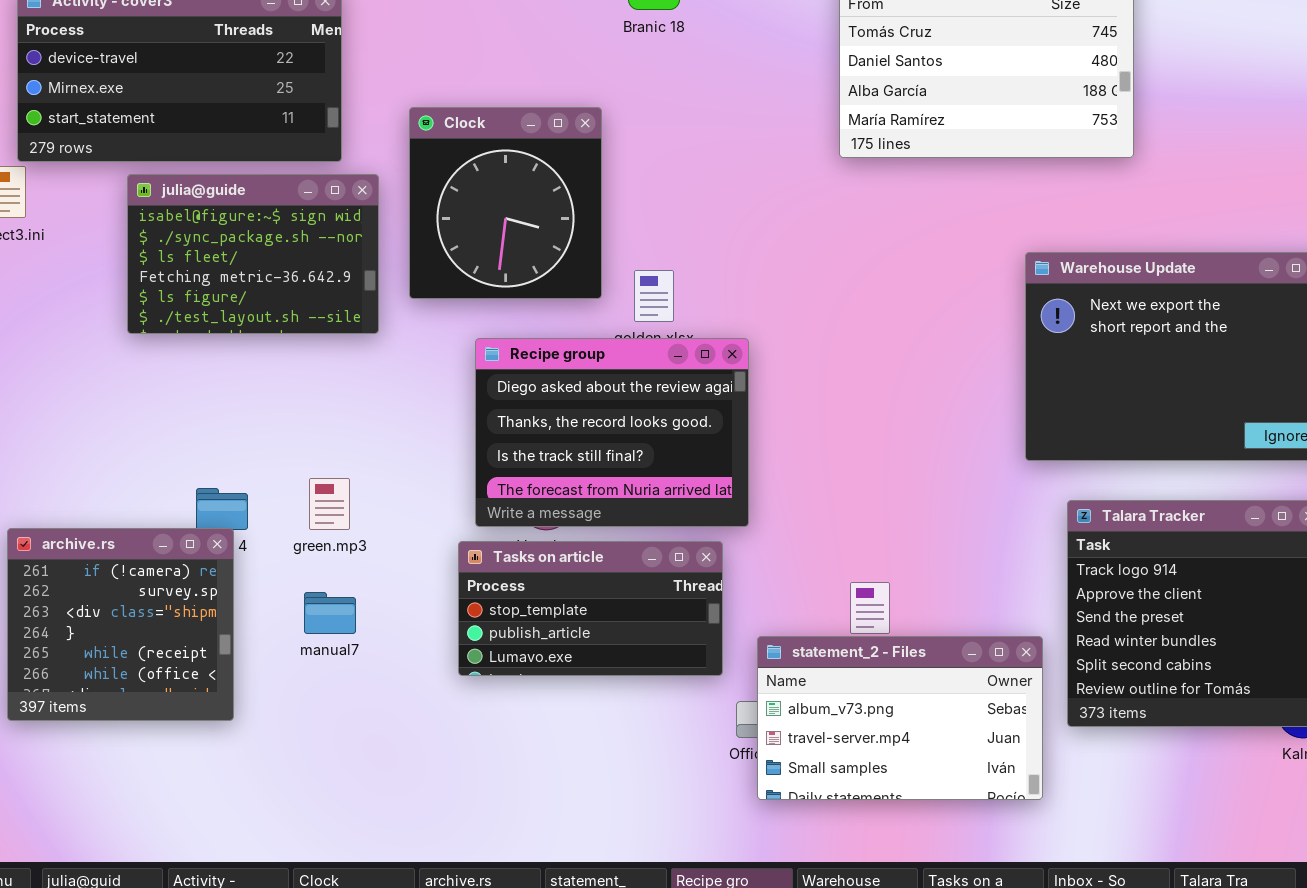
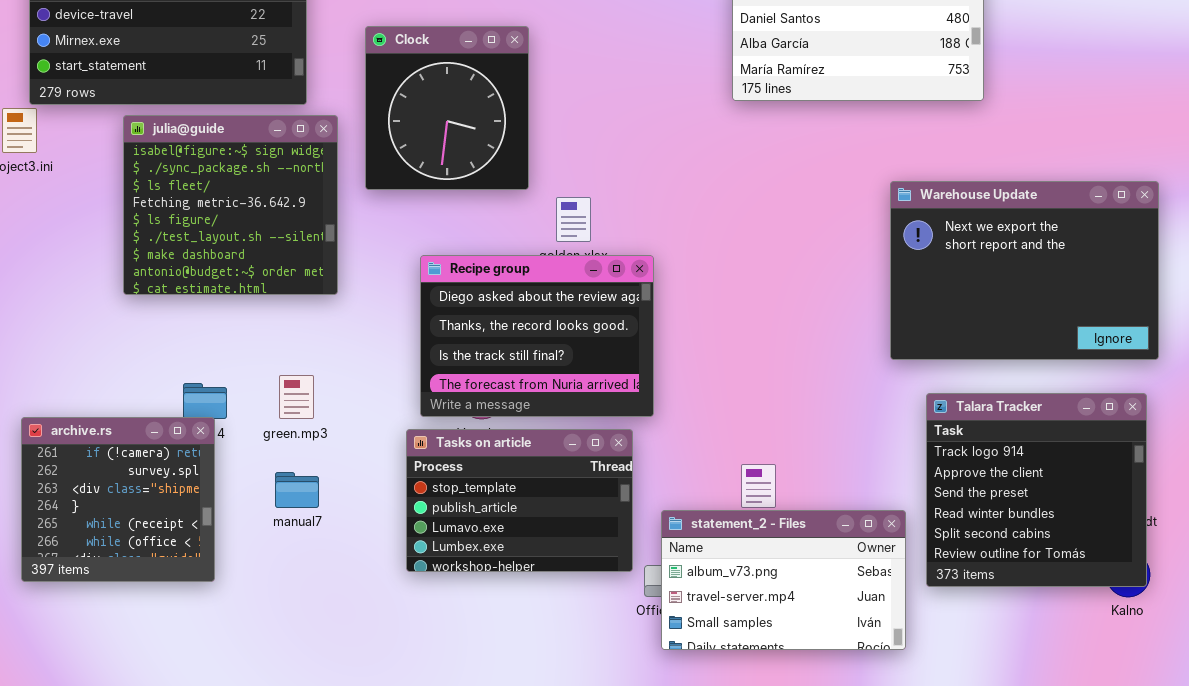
Clock: [409,107,602,299] -> [365,26,529,190], moved
julia@guide: [127,174,379,334] -> [123,115,338,295], resized
Tasks on article: [458,541,723,676] -> [406,429,633,572], resized

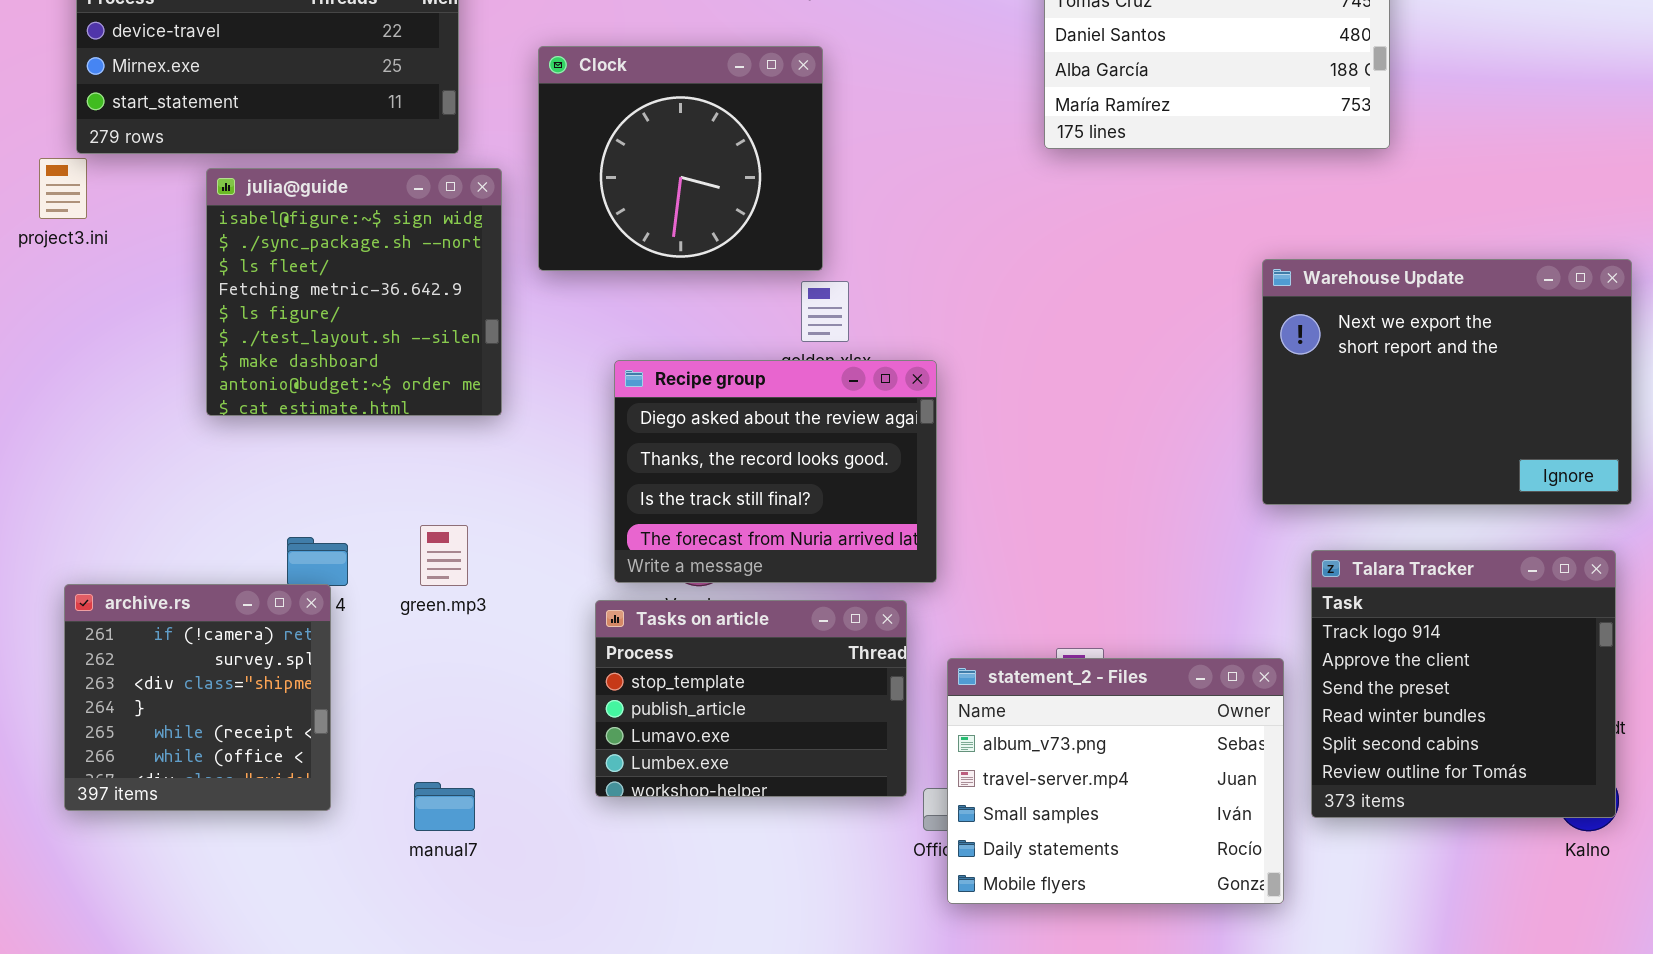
Clock: [365,26,529,190] -> [538,46,823,271], resized
manual7: [275,472,319,508] -> [414,782,475,831], moved
statement_2 - Files: [661,510,906,650] -> [947,658,1284,904], resized

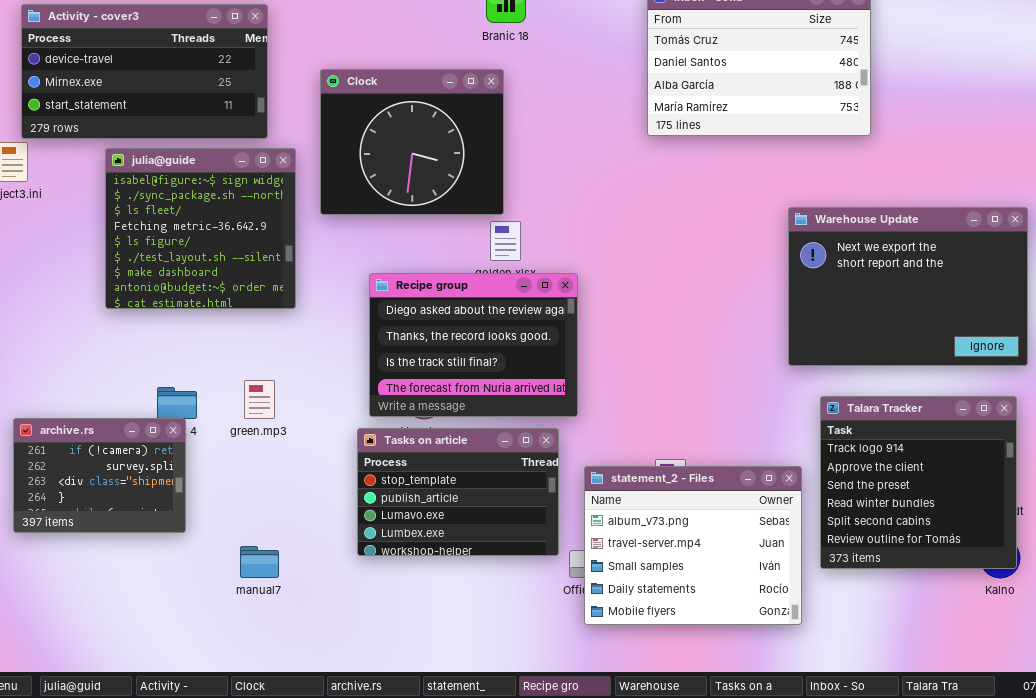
archive.rs: [64,584,331,811] -> [13,418,186,533], resized

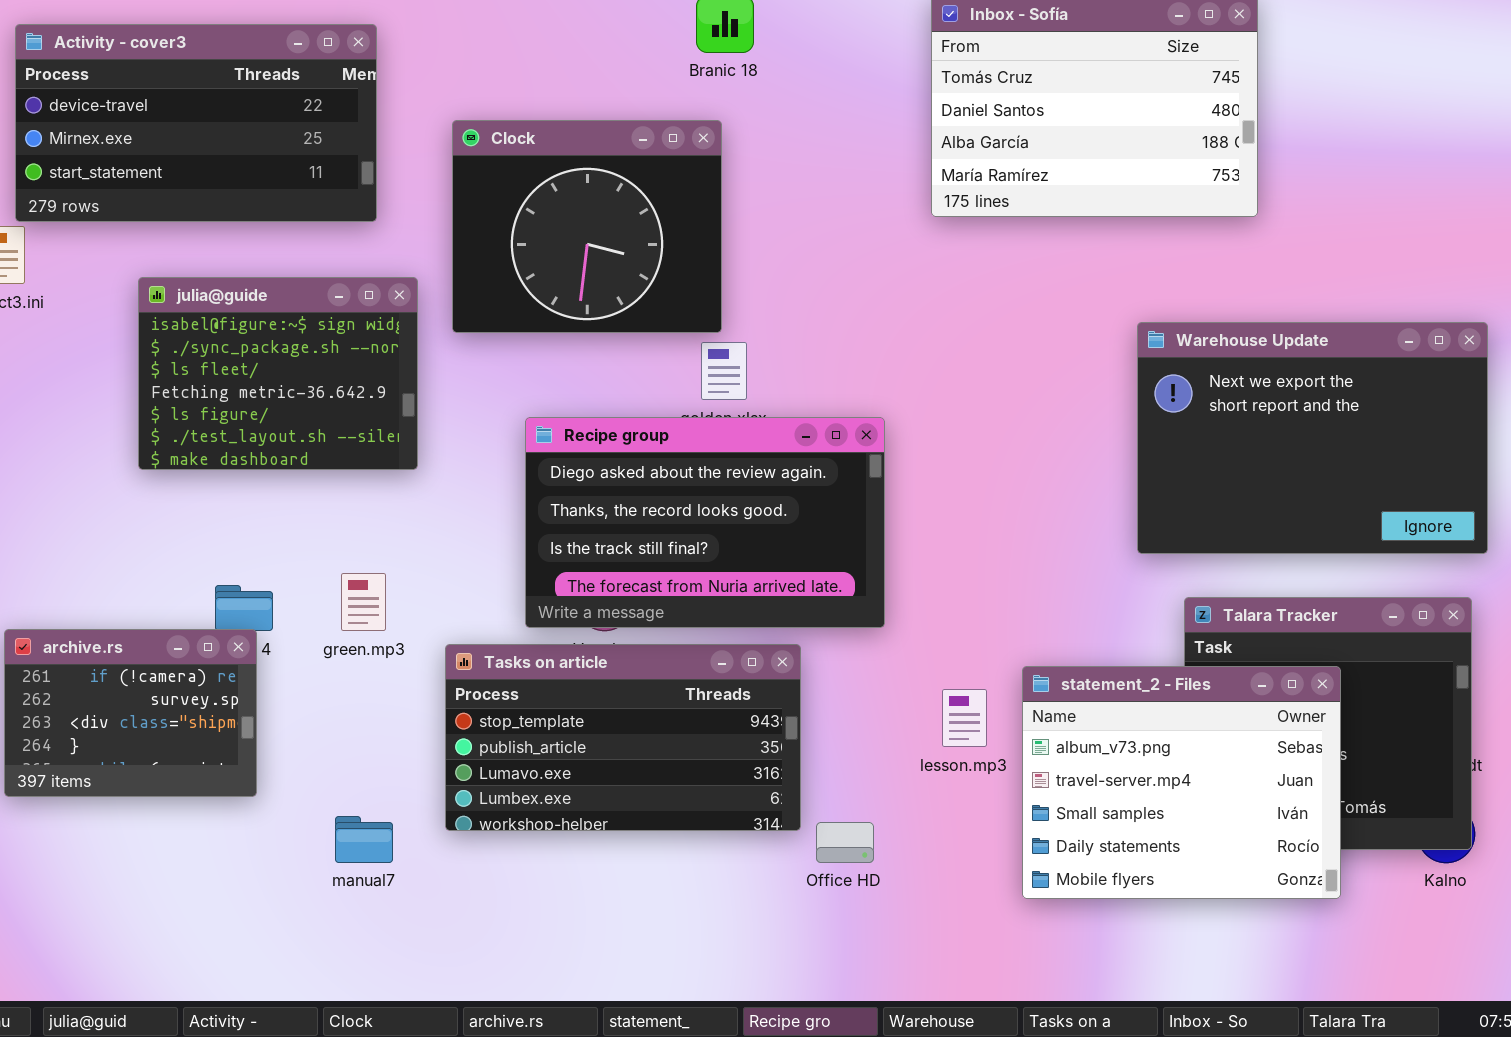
julia@guide: [105,148,296,309] -> [138,277,418,470], resized
Recipe group: [369,273,578,417] -> [525,417,885,628], resized
Tasks on article: [357,428,559,556] -> [445,644,801,831], resized
statement_2 - Files: [584,466,802,625] -> [1022,666,1341,899], moved

